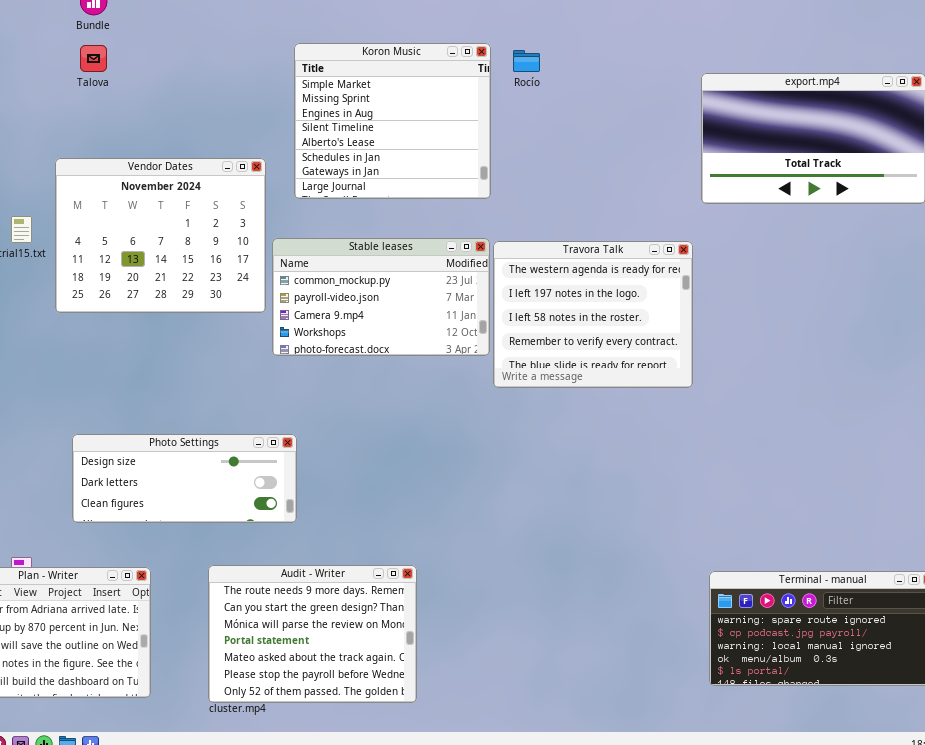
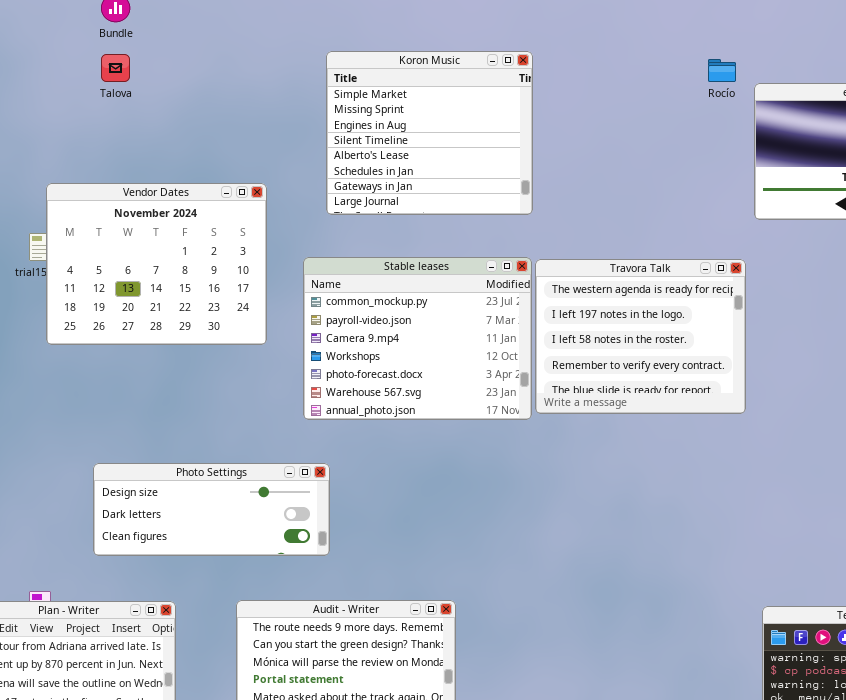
Rocío: [513,50,540,72] -> [708,59,736,82], moved
Vendor Dates: [55,158,266,313] -> [46,183,267,345], moved
Stable leases: [272,238,490,356] -> [303,257,532,420], resized

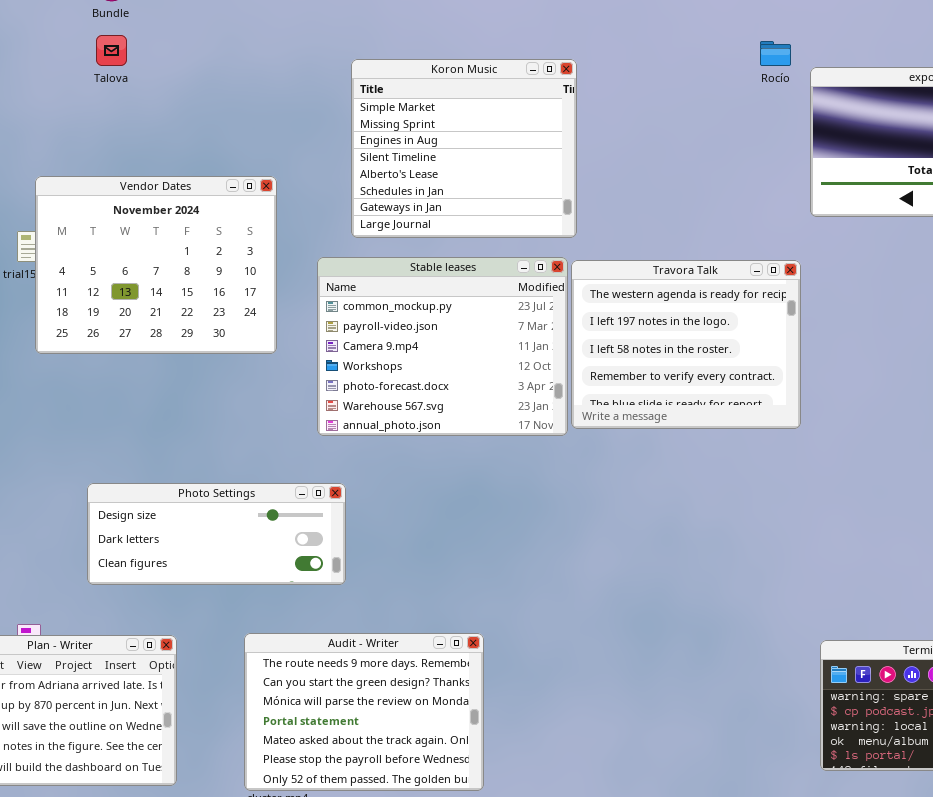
Koron Music: [326,51,533,215] -> [351,59,577,238], moved

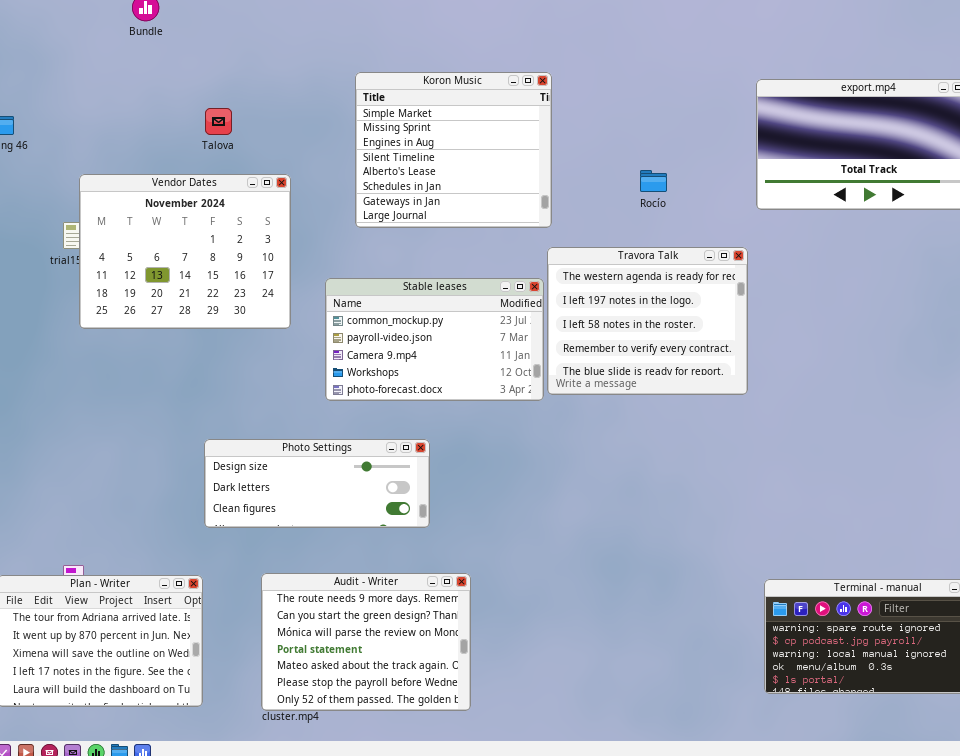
Talova: [96,35,127,66] -> [205,108,232,135], moved
Rocío: [760,41,791,66] -> [640,170,667,192], moved
Stable leases: [317,257,568,436] -> [325,278,544,401], resized
Photo Settings: [87,483,346,585] -> [204,439,430,528], moved

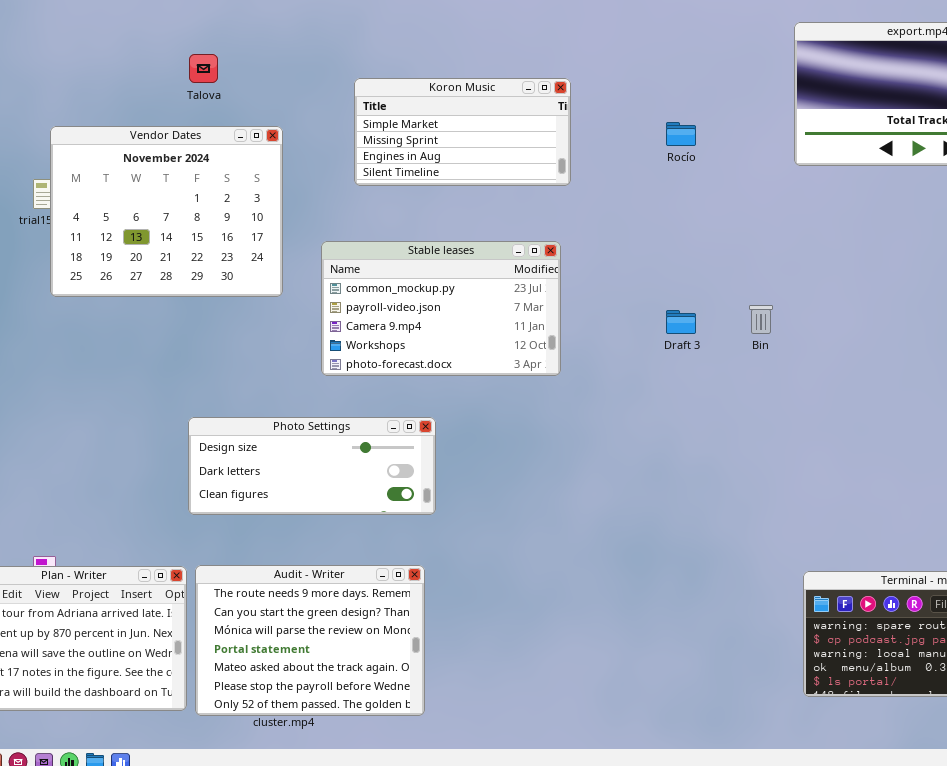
Koron Music: [355,72,552,228] -> [354,78,571,186], resized
Travora Talk: [547,247,748,395] -> none, closed
Audit - Writer: [261,573,471,711] -> [195,565,425,716], moved

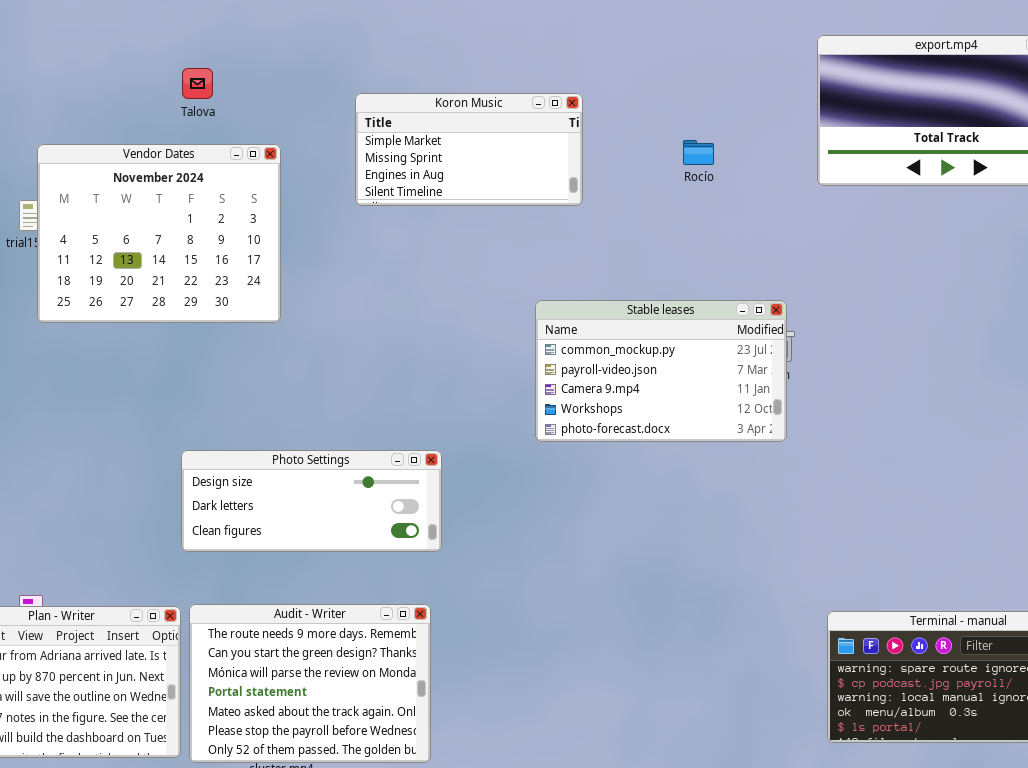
Stable leases: [321,241,561,376] -> [535,300,787,442], moved

